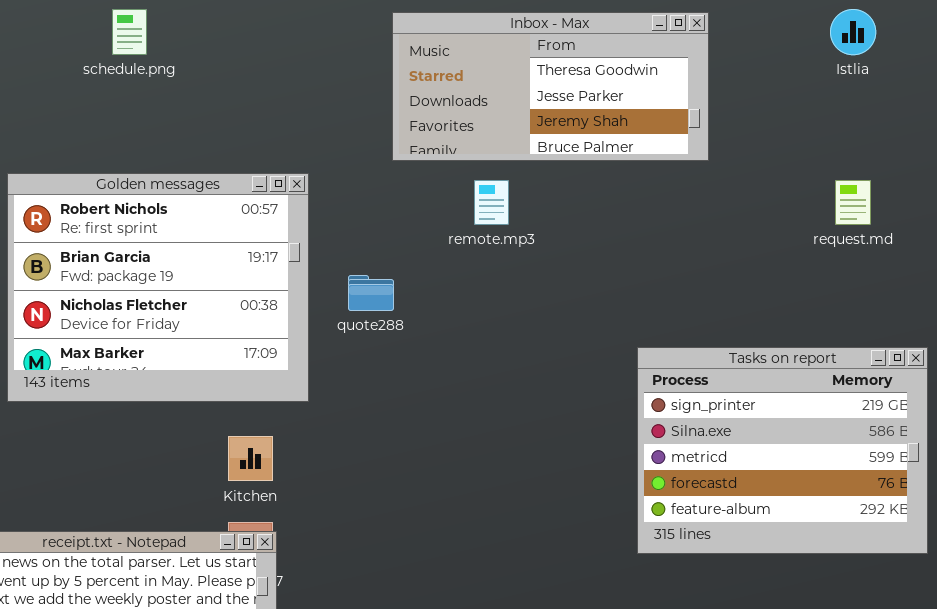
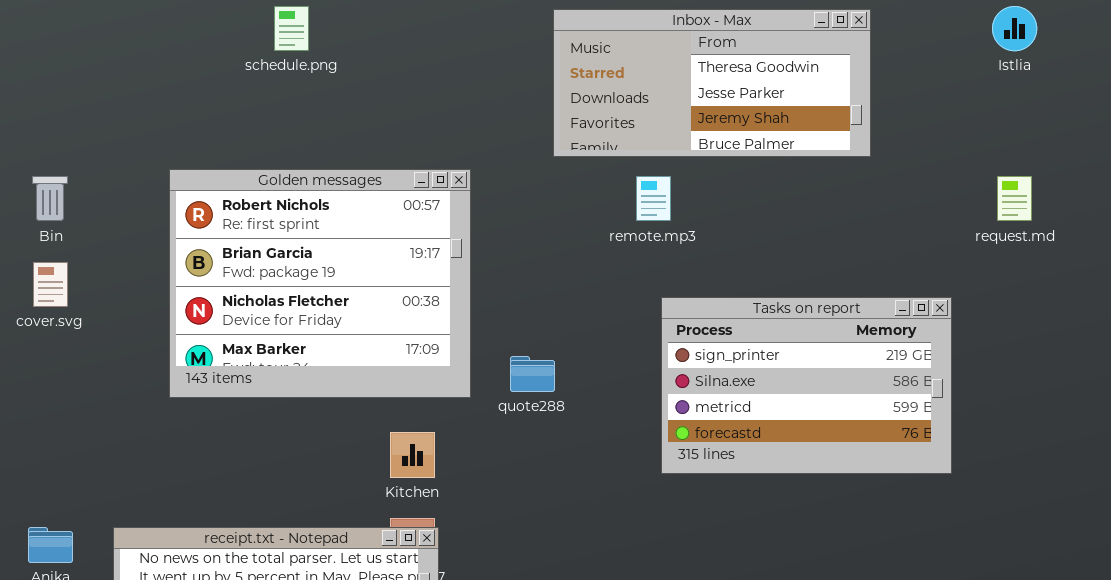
quote288: [348,275,394,311] -> [510,356,555,392], moved
Tasks on report: [637,347,928,554] -> [661,297,952,474], moved, resized

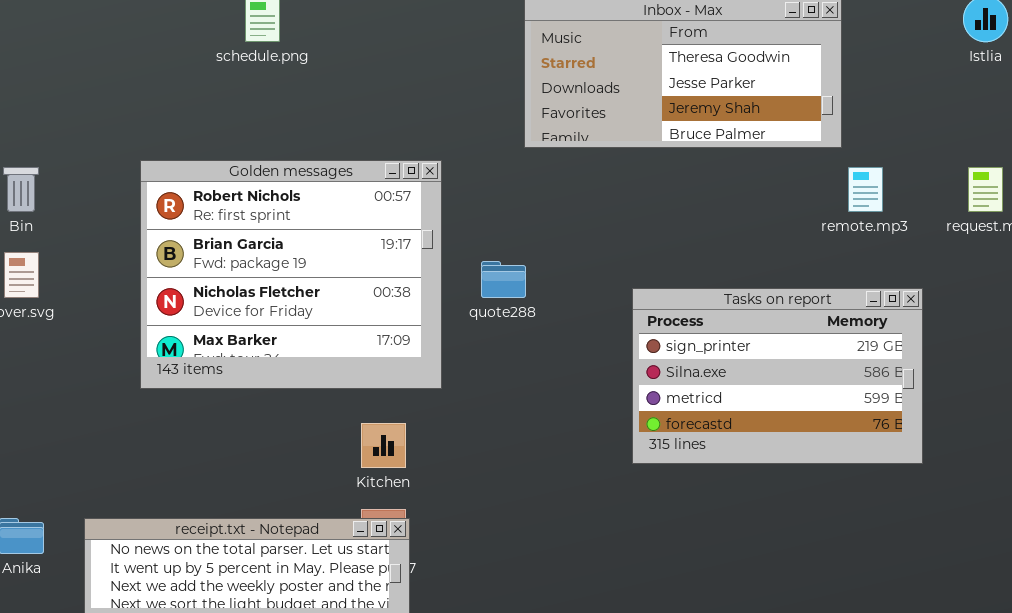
remote.mp3: [636,176,671,221] -> [848,167,883,212], moved
quote288: [510,356,555,392] -> [481,261,526,298], moved

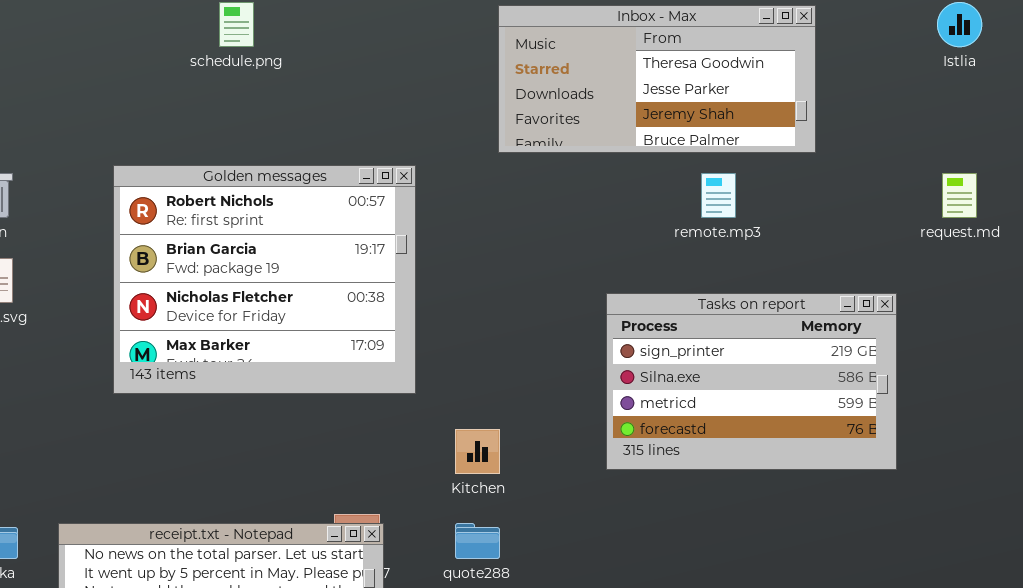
remote.mp3: [848,167,883,212] -> [701,173,736,218], moved
quote288: [481,261,526,298] -> [455,523,500,559], moved
Kitchen: [361,423,406,468] -> [455,429,500,474], moved

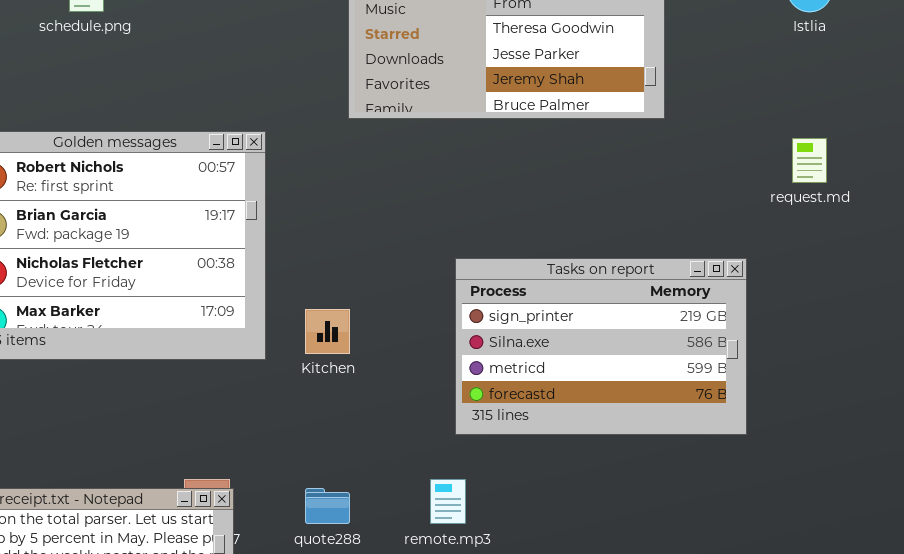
remote.mp3: [701,173,736,218] -> [430,479,466,524], moved
Kitchen: [455,429,500,474] -> [305,309,350,354], moved

